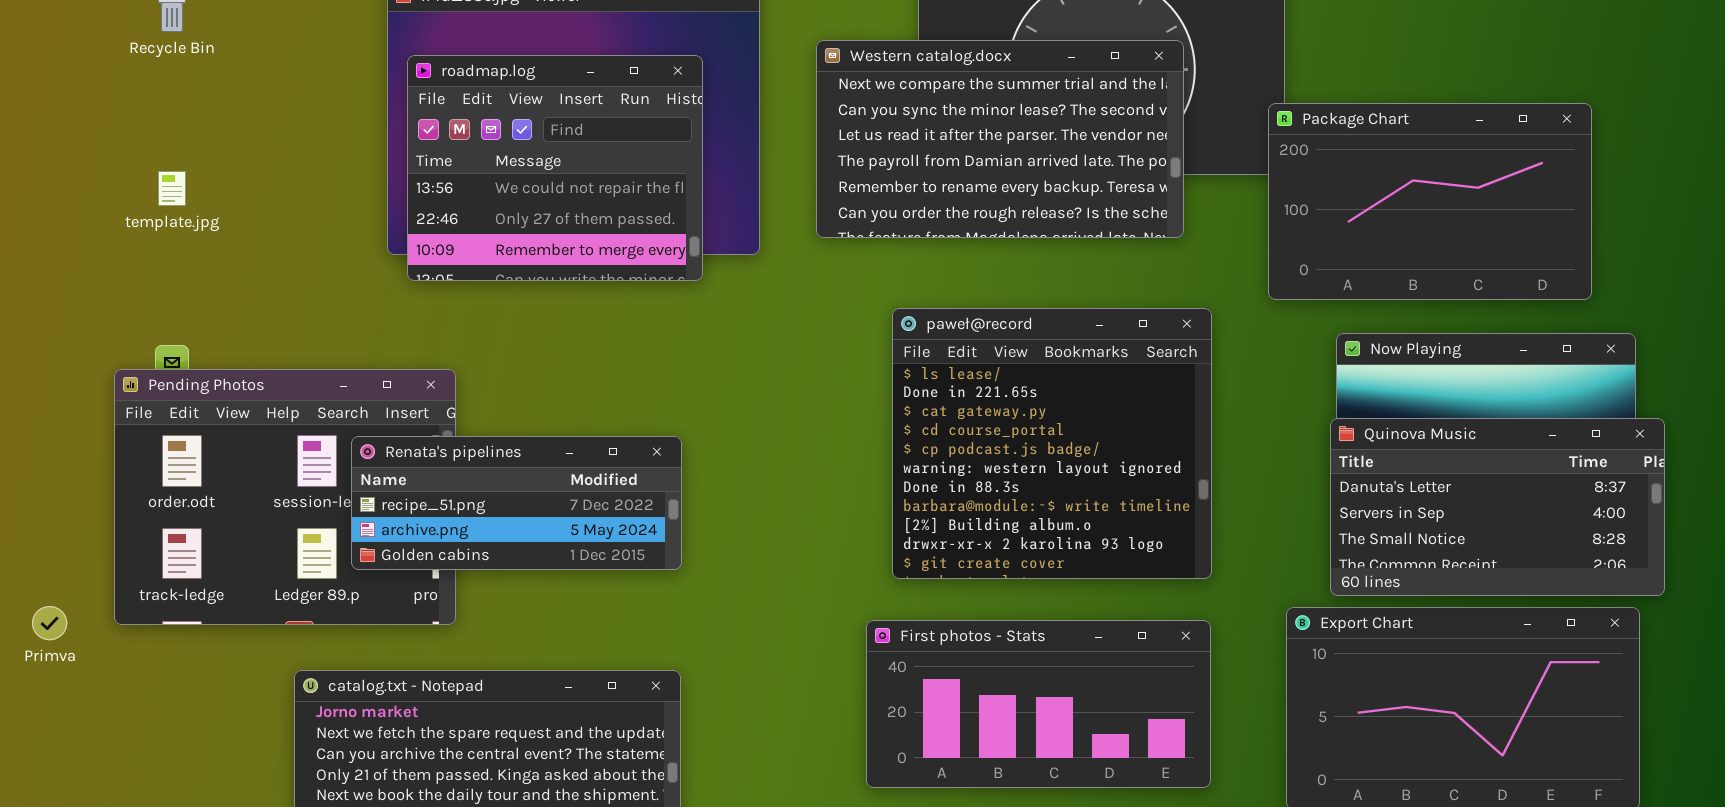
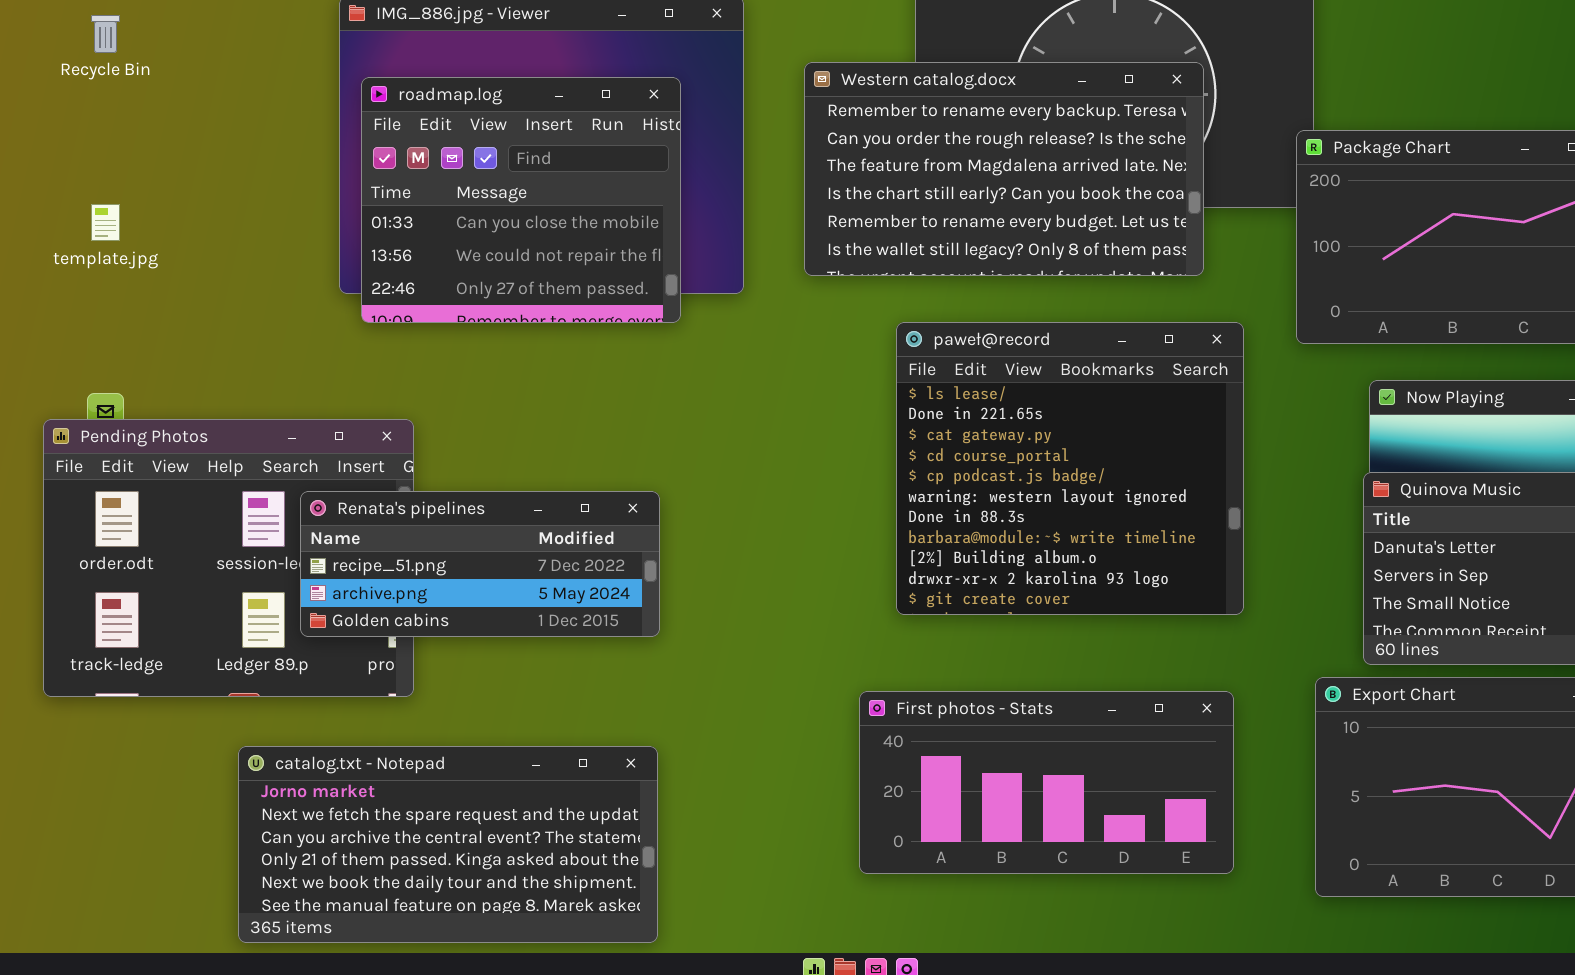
Western catalog.docx: [816,40,1184,238] -> [804,62,1204,276], scrolled down 4 rows
roadmap.log: [407,55,703,281] -> [361,77,681,323], scrolled up 1 row
paweł@record: [892,308,1212,579] -> [896,322,1244,615], moved

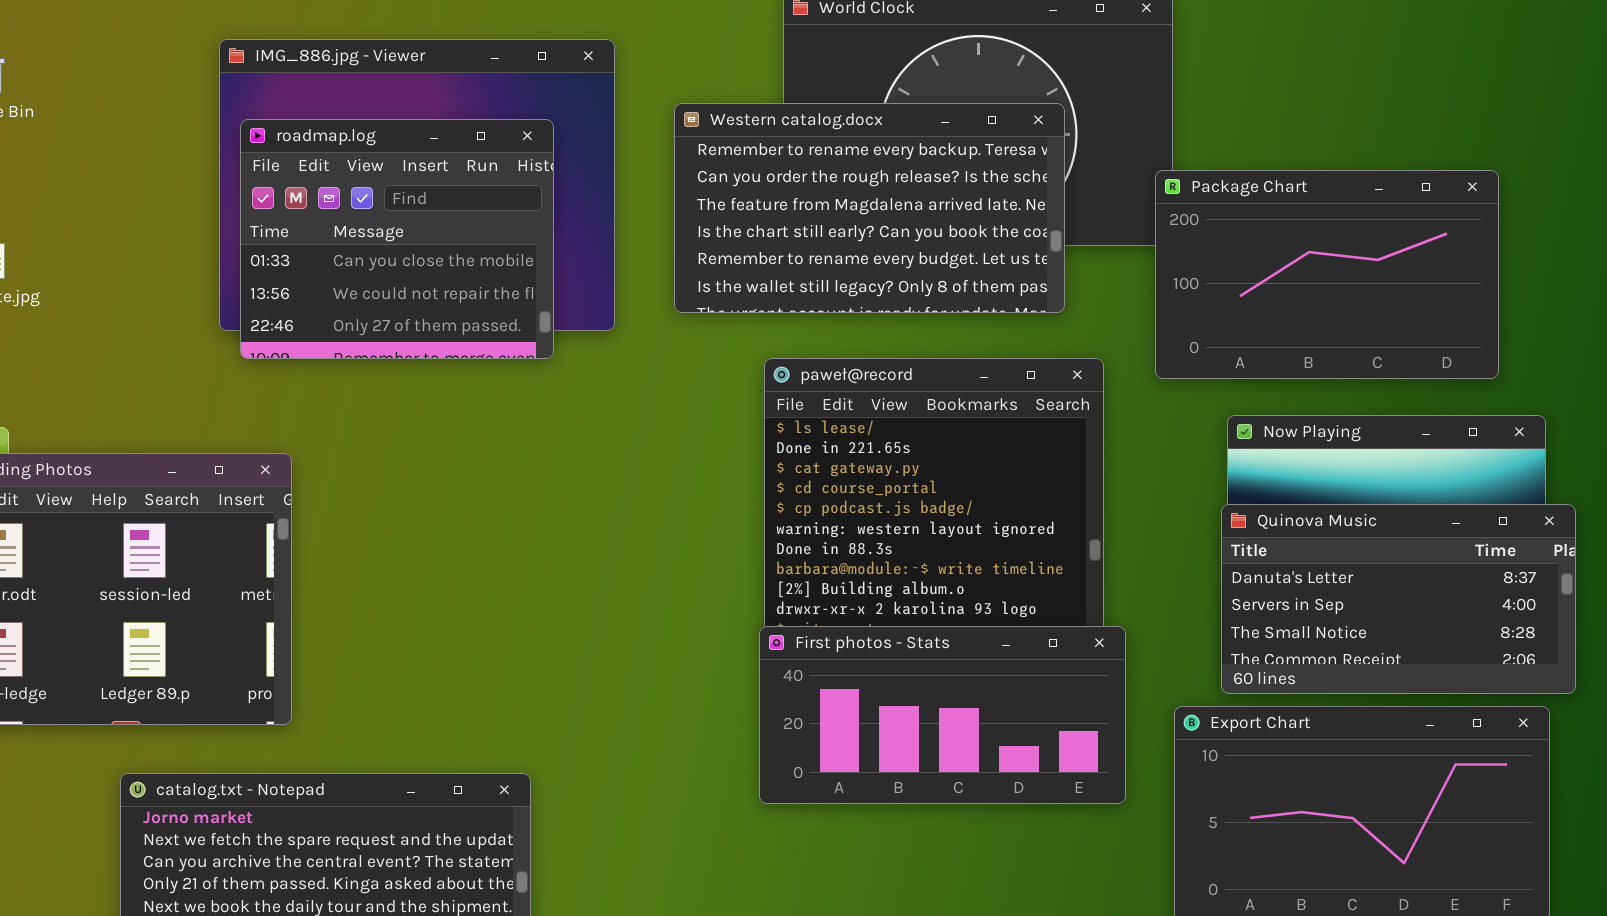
Renata's pipelines: [300,491,660,637] -> none, closed
First photos - Stats: [859,691,1234,874] -> [759,626,1126,804], moved

